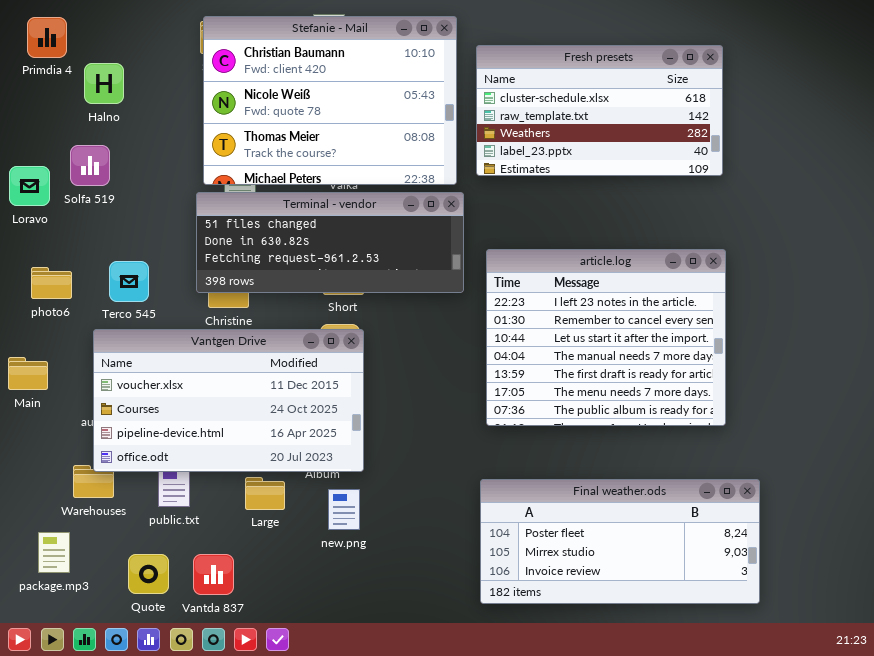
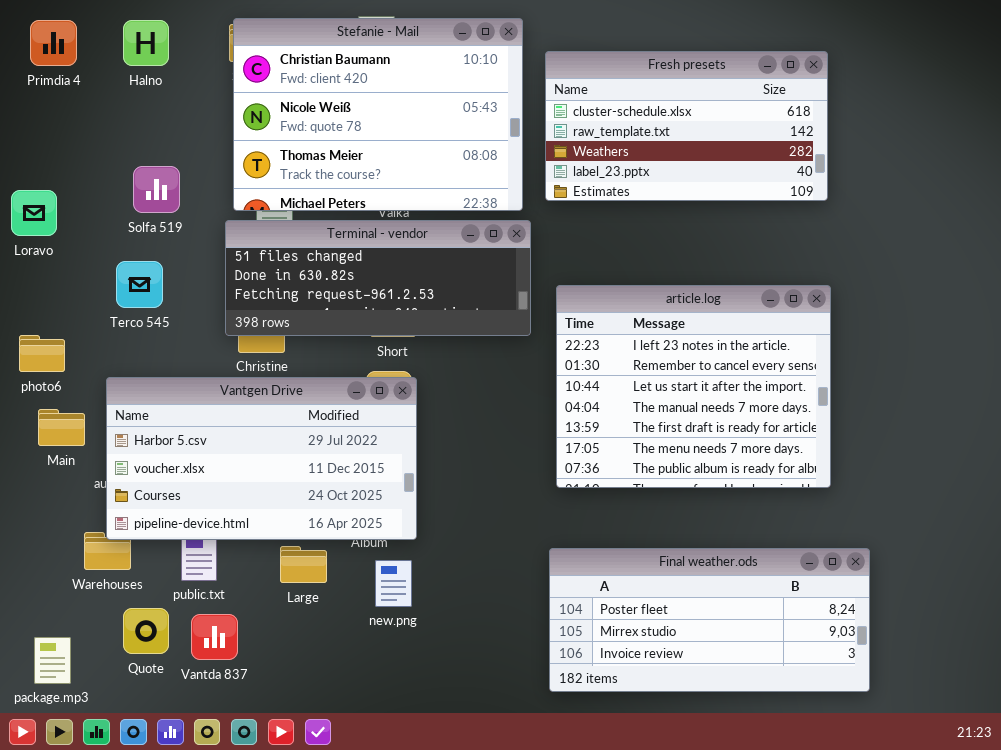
Halno: [84,63,124,104] -> [123,20,169,66], moved
Solfa 519: [70,145,110,186] -> [133,166,180,213], moved
Terco 545: [109,261,149,302] -> [116,261,163,308], moved
photo6: [31,267,72,299] -> [19,335,65,372], moved
Vantgen Drive: [93,329,364,472] -> [106,377,417,540], scrolled up 1 row
Main: [8,357,48,390] -> [38,409,85,446], moved
package.mp3: [38,532,70,573] -> [34,637,71,684], moved
Quote: [128,554,169,594] -> [123,608,169,654], moved
Vantda 837: [193,554,234,595] -> [191,614,238,660], moved

